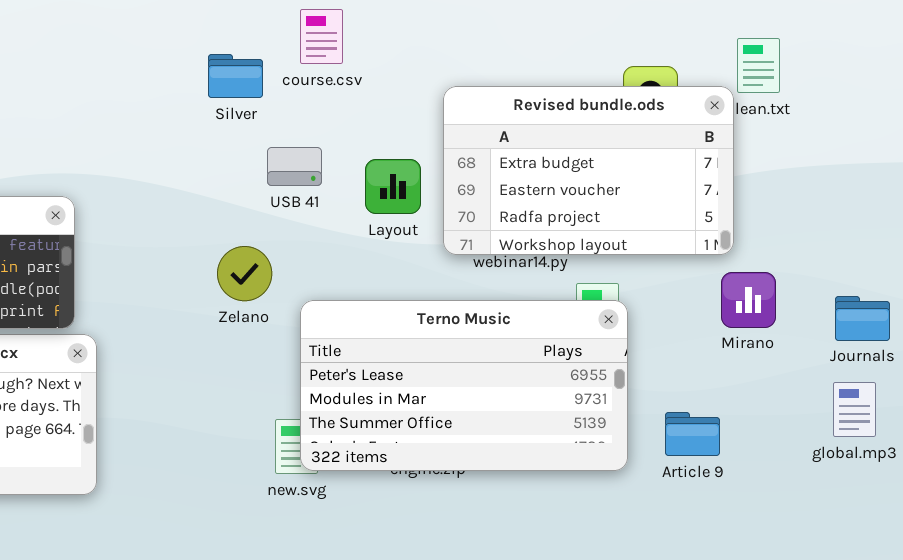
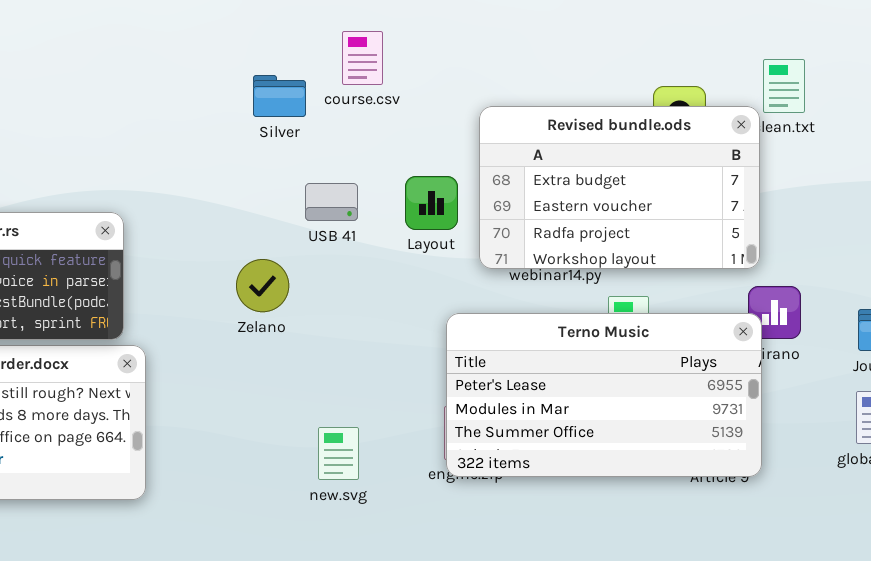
USB 41: [267,147,322,186] -> [305,183,358,221], moved
Zelano: [217,246,272,301] -> [236,259,289,312], moved
Terno Music: [300,300,628,471] -> [446,313,762,477], moved

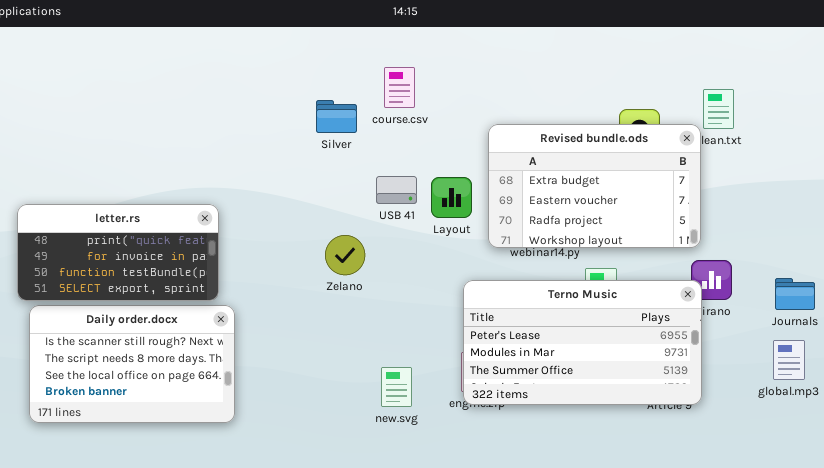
USB 41: [305,183,358,221] -> [376,176,417,204], moved
Zelano: [236,259,289,312] -> [325,235,365,275], moved
new.svg: [318,427,359,480] -> [381,367,412,407], moved

